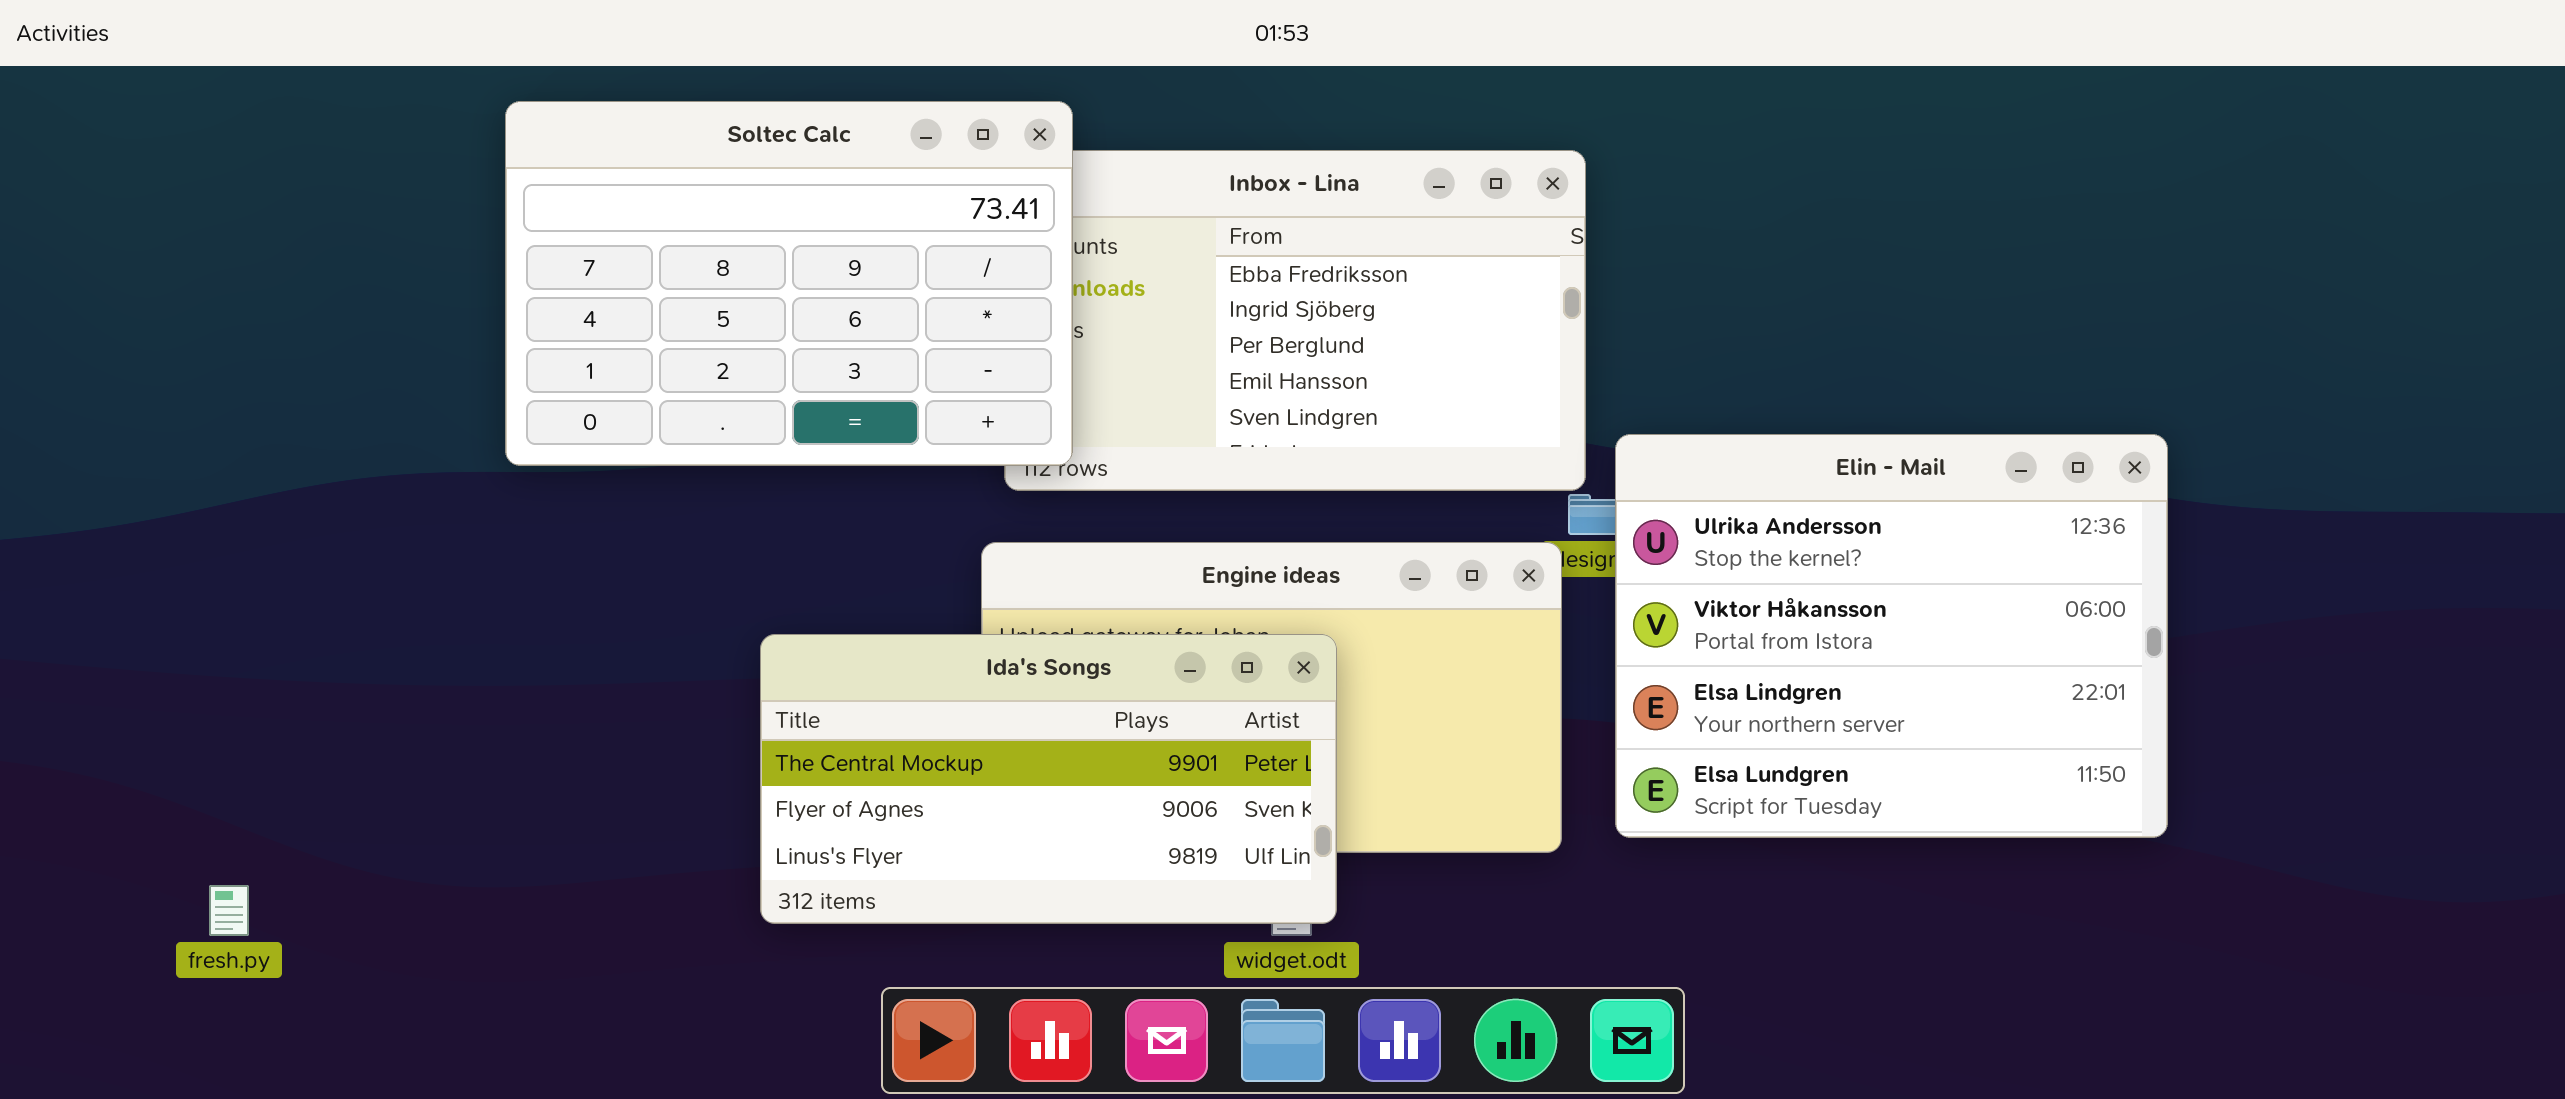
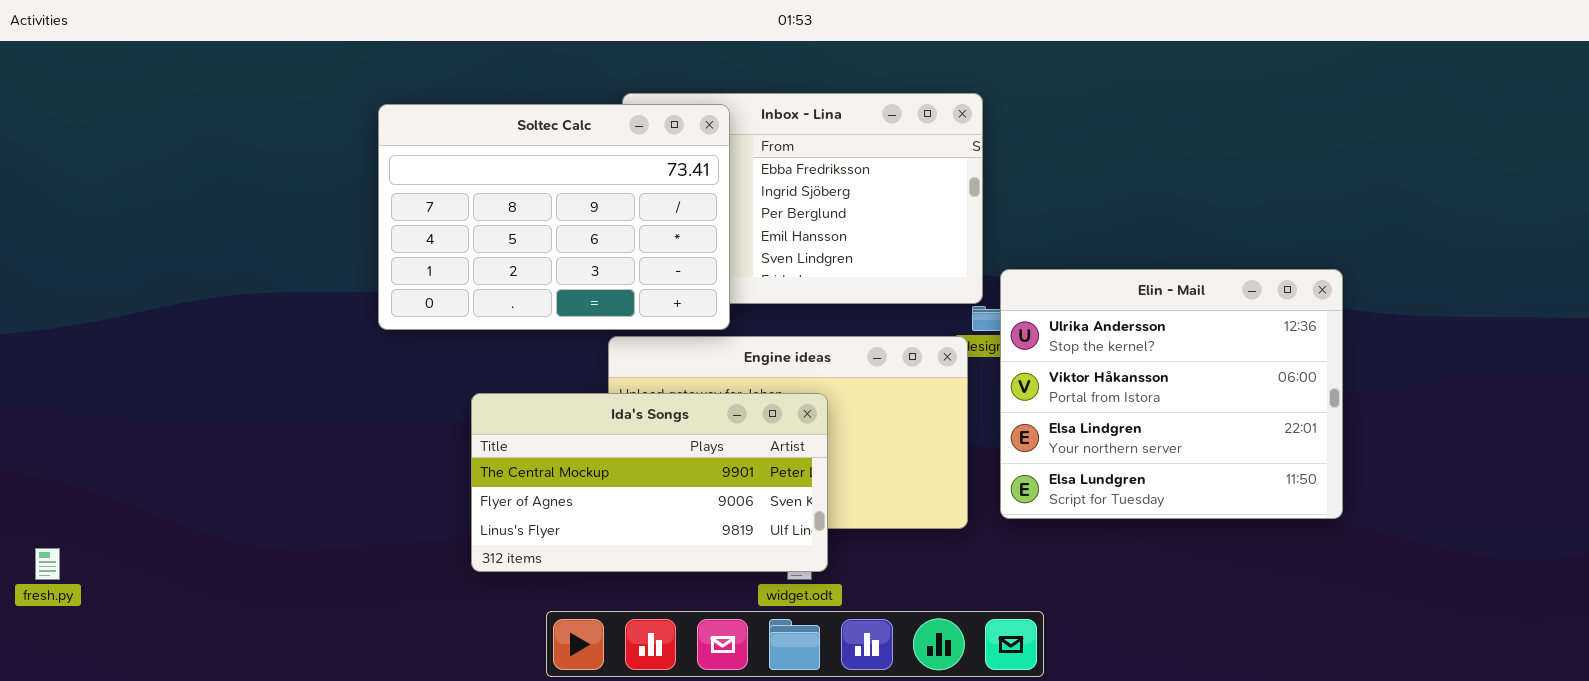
Soltec Calc: [505,101,1073,466] -> [378,104,730,330], moved
fresh.py: [209,885,249,936] -> [35,548,60,580], moved

